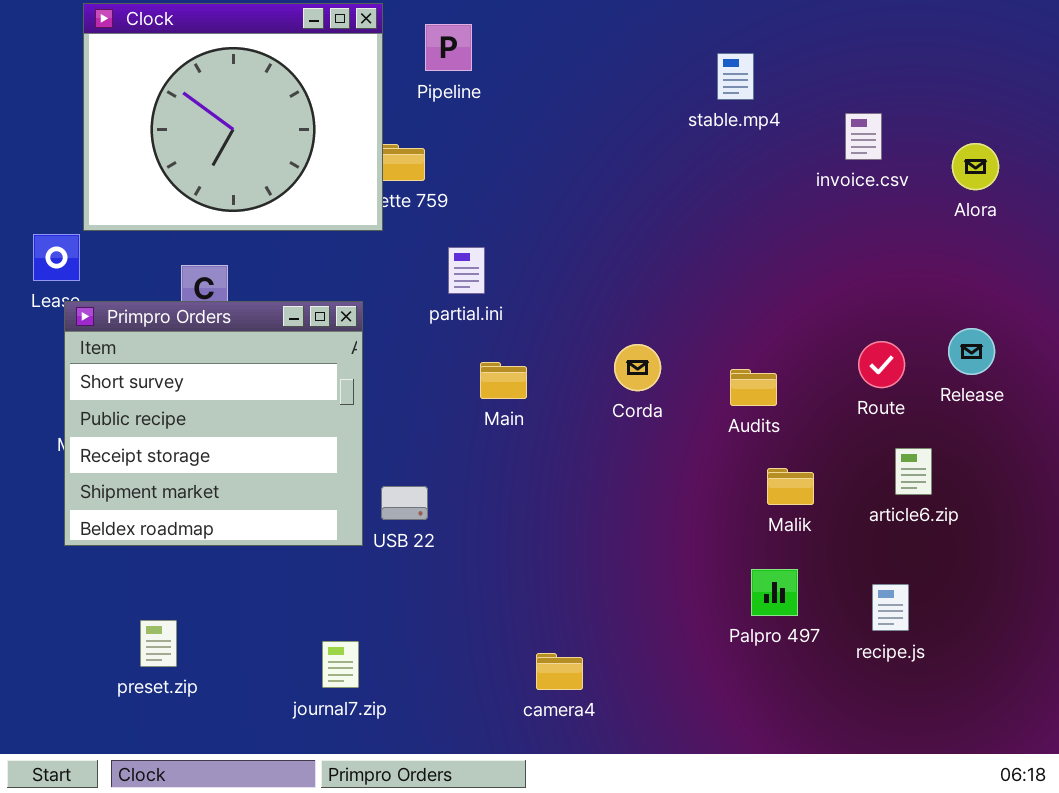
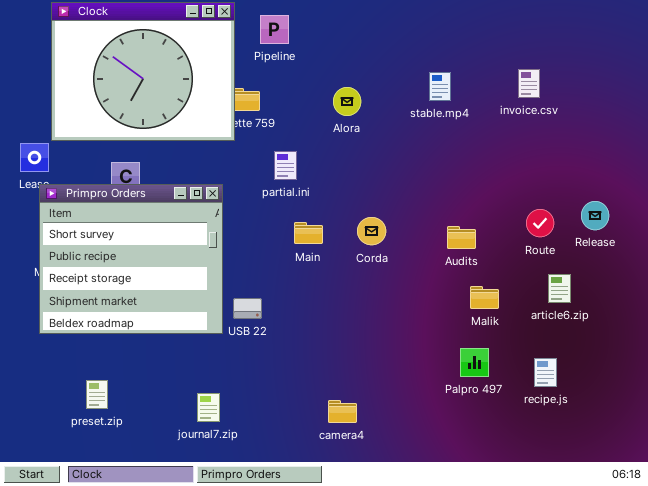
stable.mp4: [717,53,754,100] -> [429,72,451,101], moved
Alora: [952,143,999,190] -> [333,87,361,116], moved
Corda: [614,344,661,391] -> [357,217,386,245], moved

